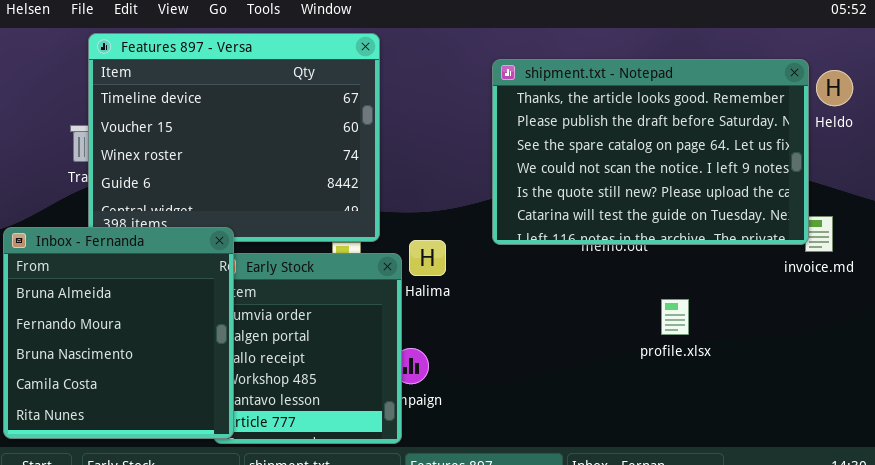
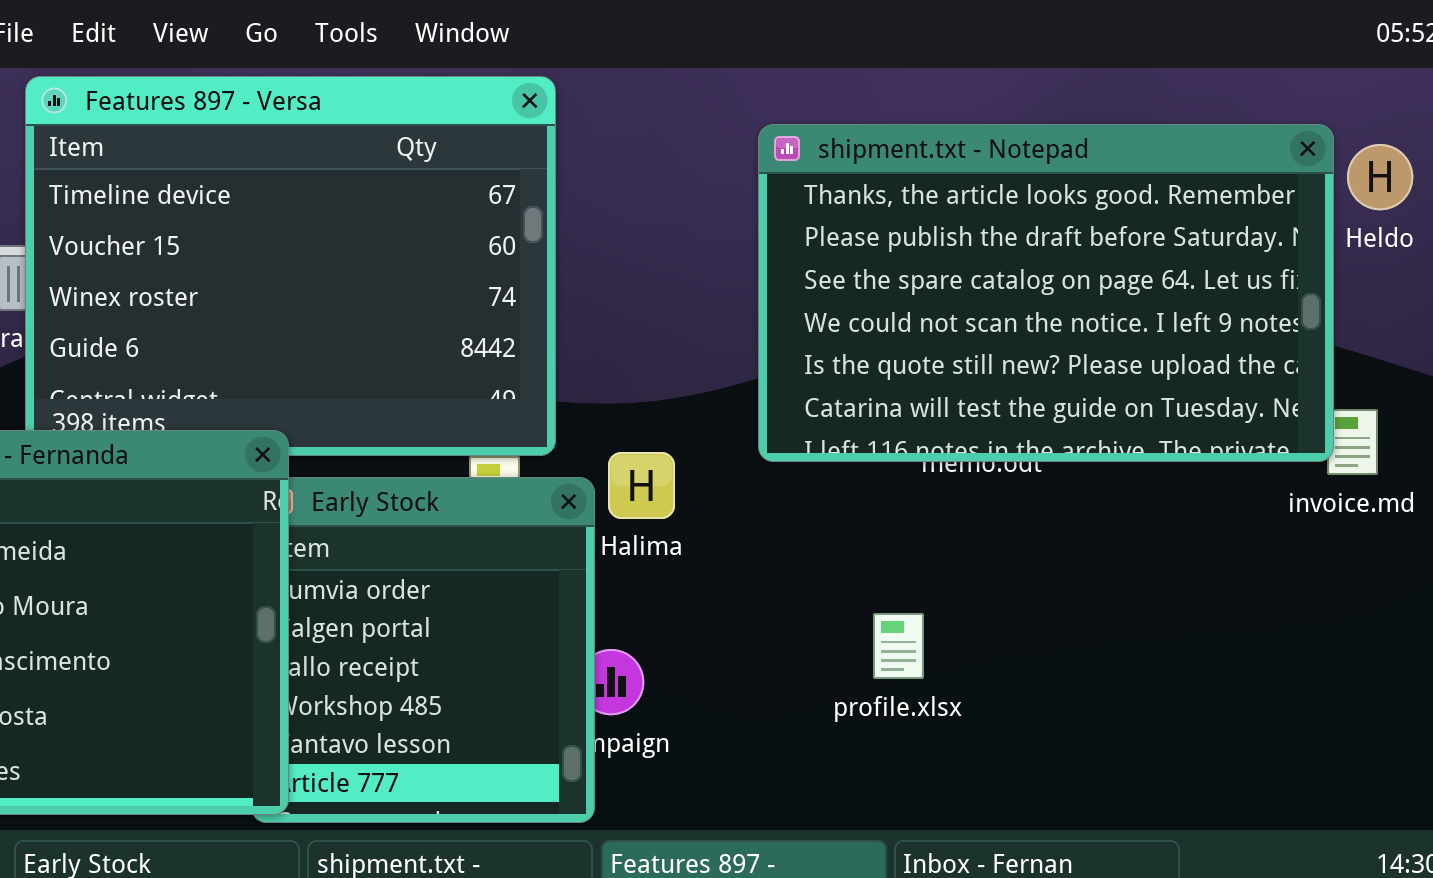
profile.xlsx: [661,299,689,335] -> [873,613,924,679], moved

